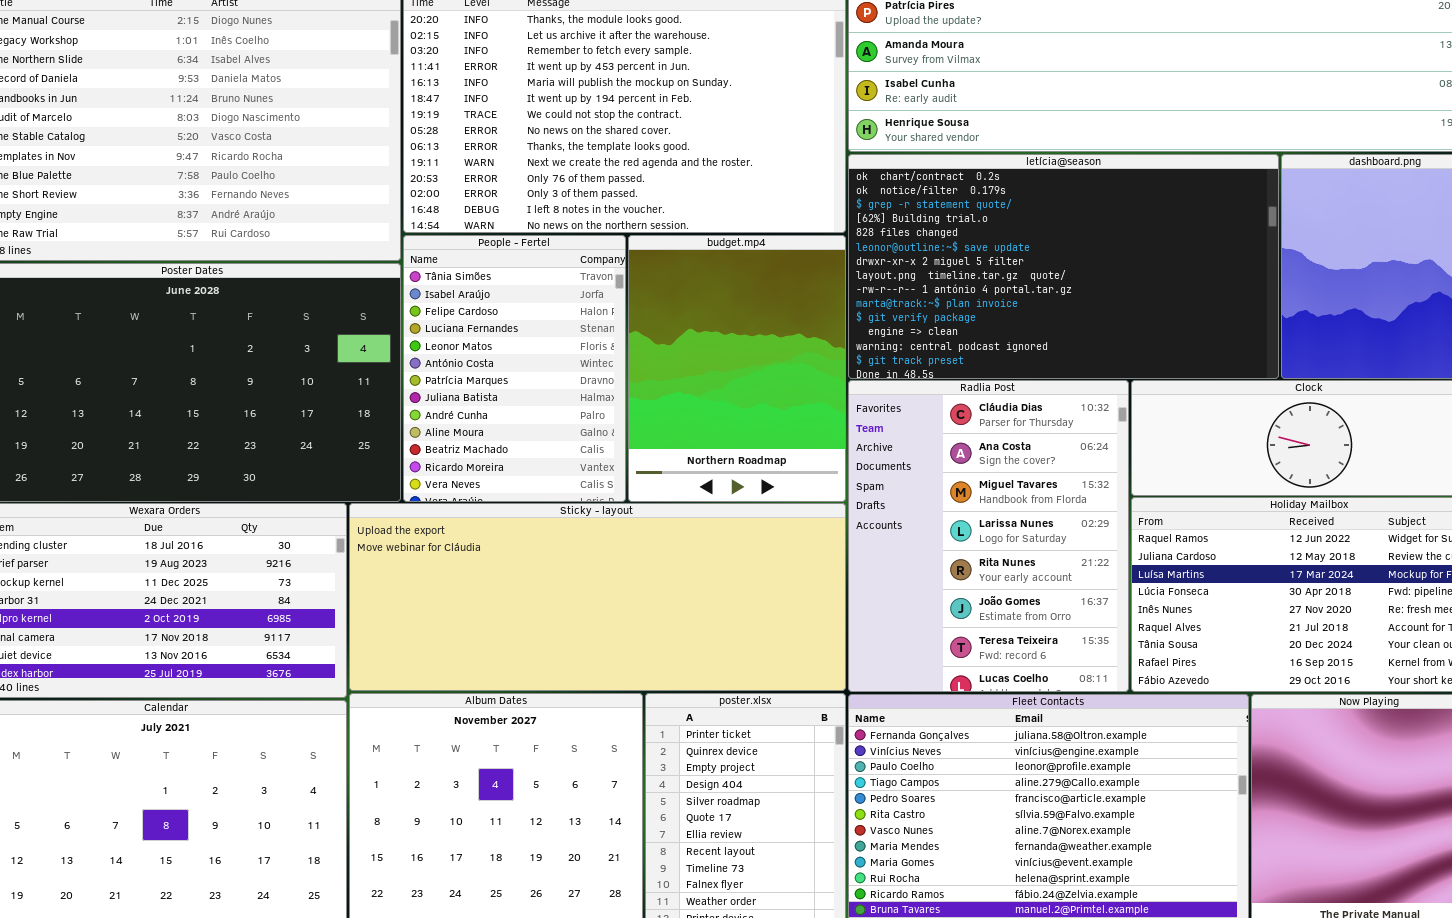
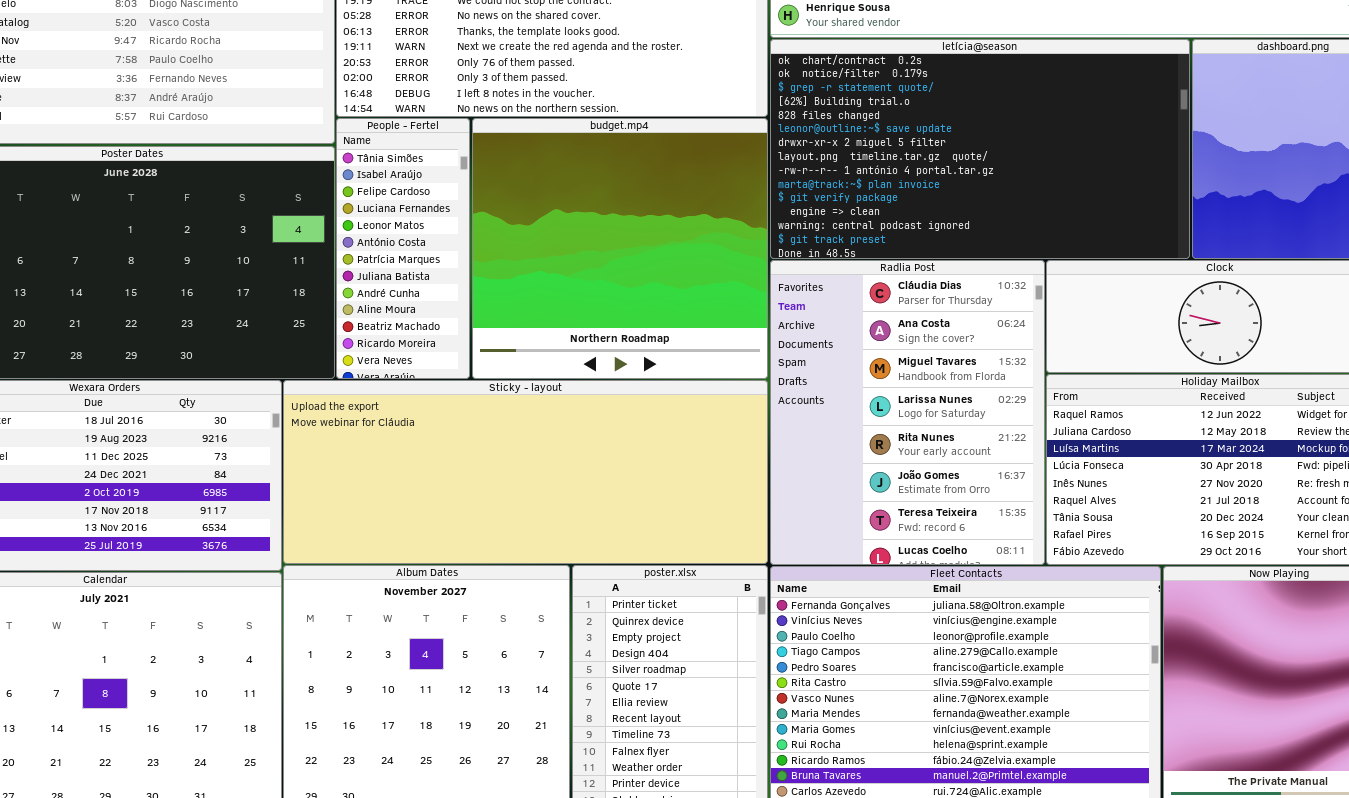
People - Fertel: [403,235,626,502] -> [336,118,470,379], resized
budget.mp4: [628,235,846,502] -> [472,118,768,379], resized

